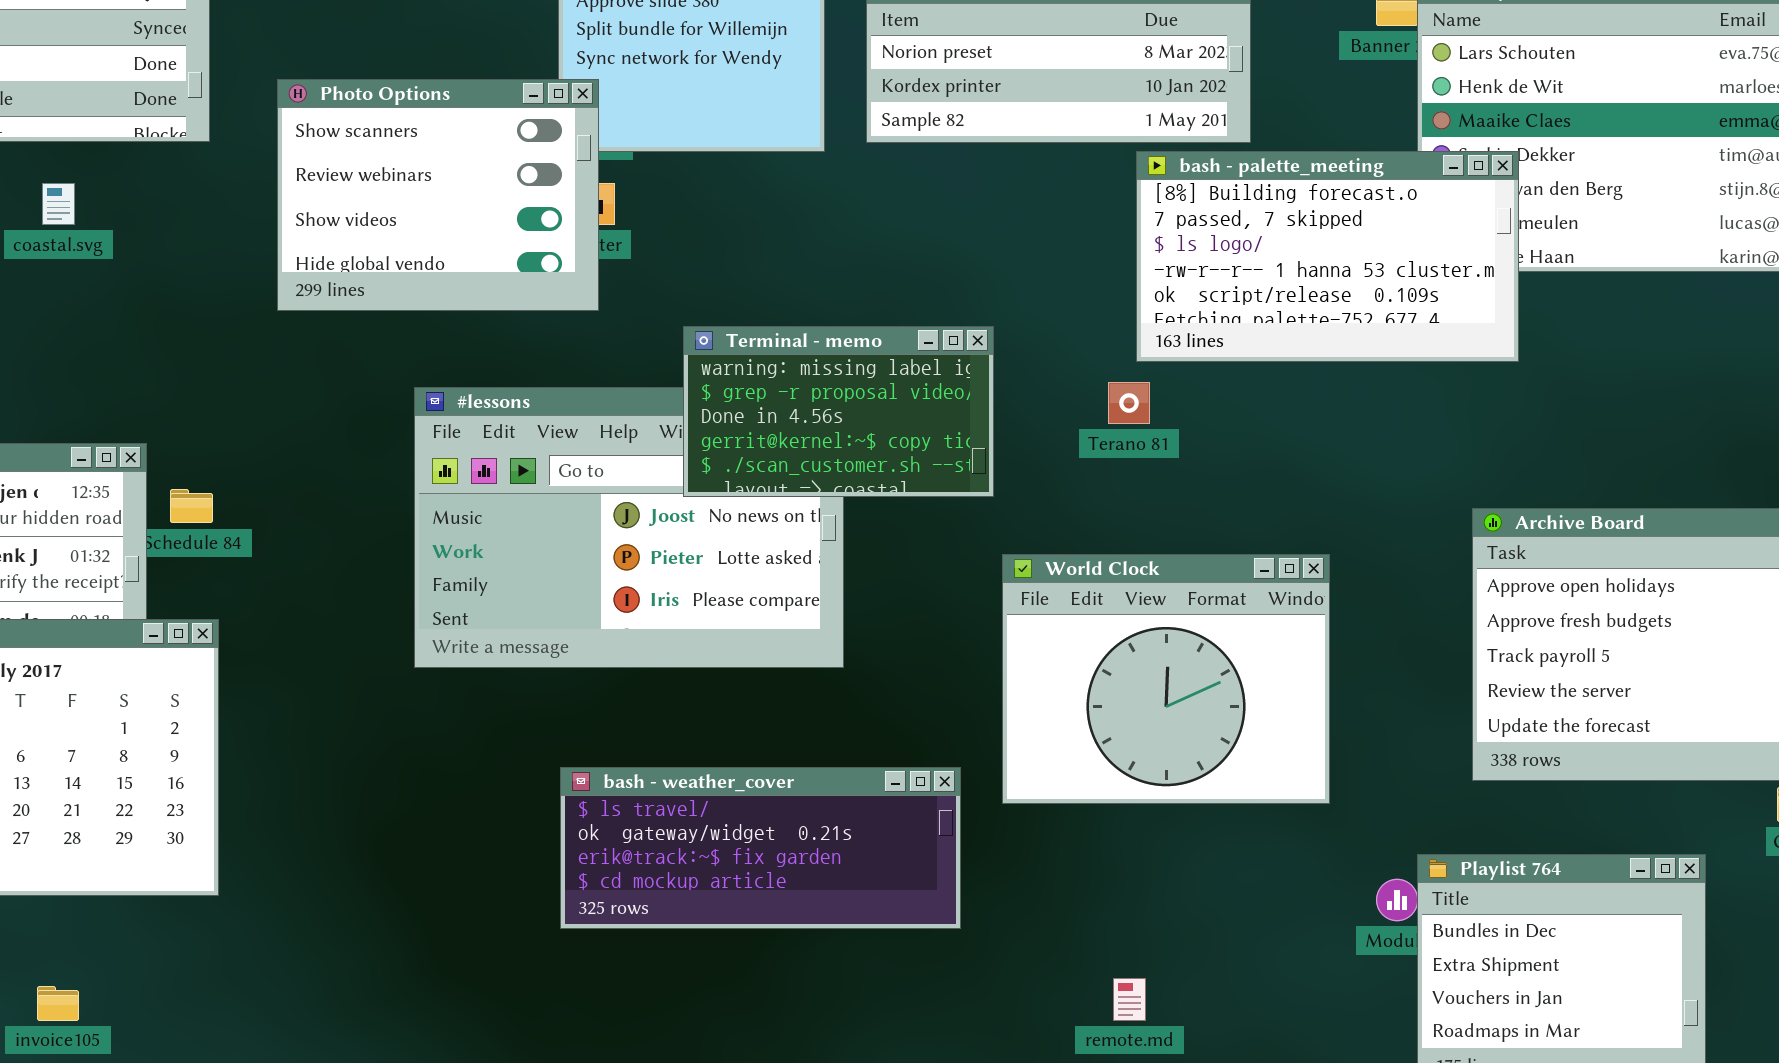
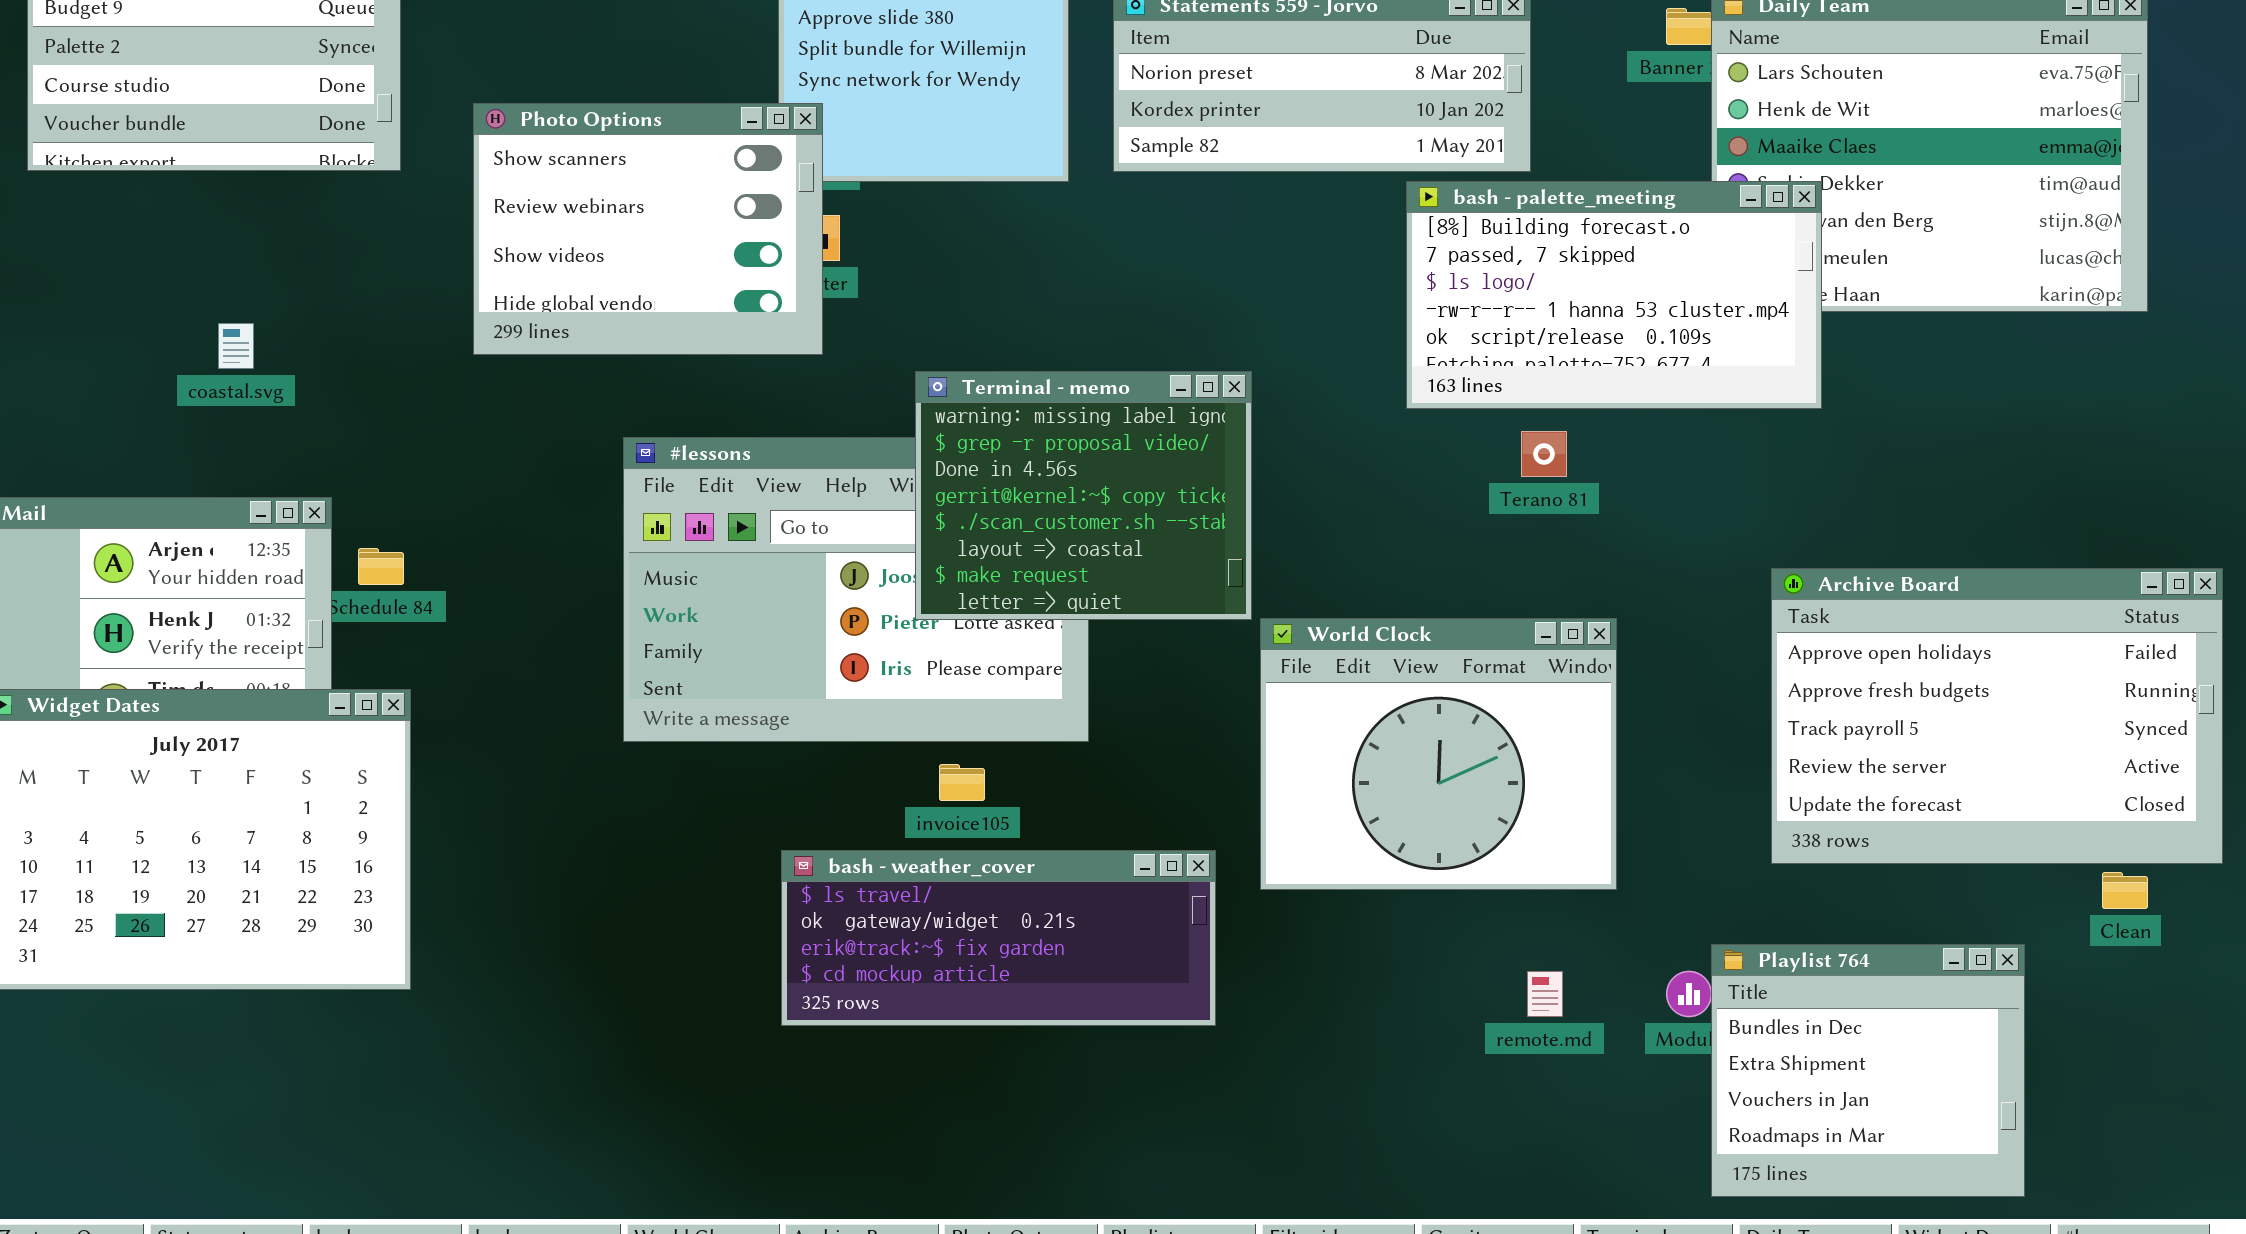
coastal.svg: [42,183,75,225] -> [218,323,254,369], moved
Terminal - memo: [683,326,994,497] -> [915,371,1252,620], resized
Terano 81: [1108,382,1150,424] -> [1521,431,1567,477], moved
remote.md: [1113,978,1146,1021] -> [1527,971,1563,1017], moved
invoice105: [37,986,79,1021] -> [939,764,985,801], moved

